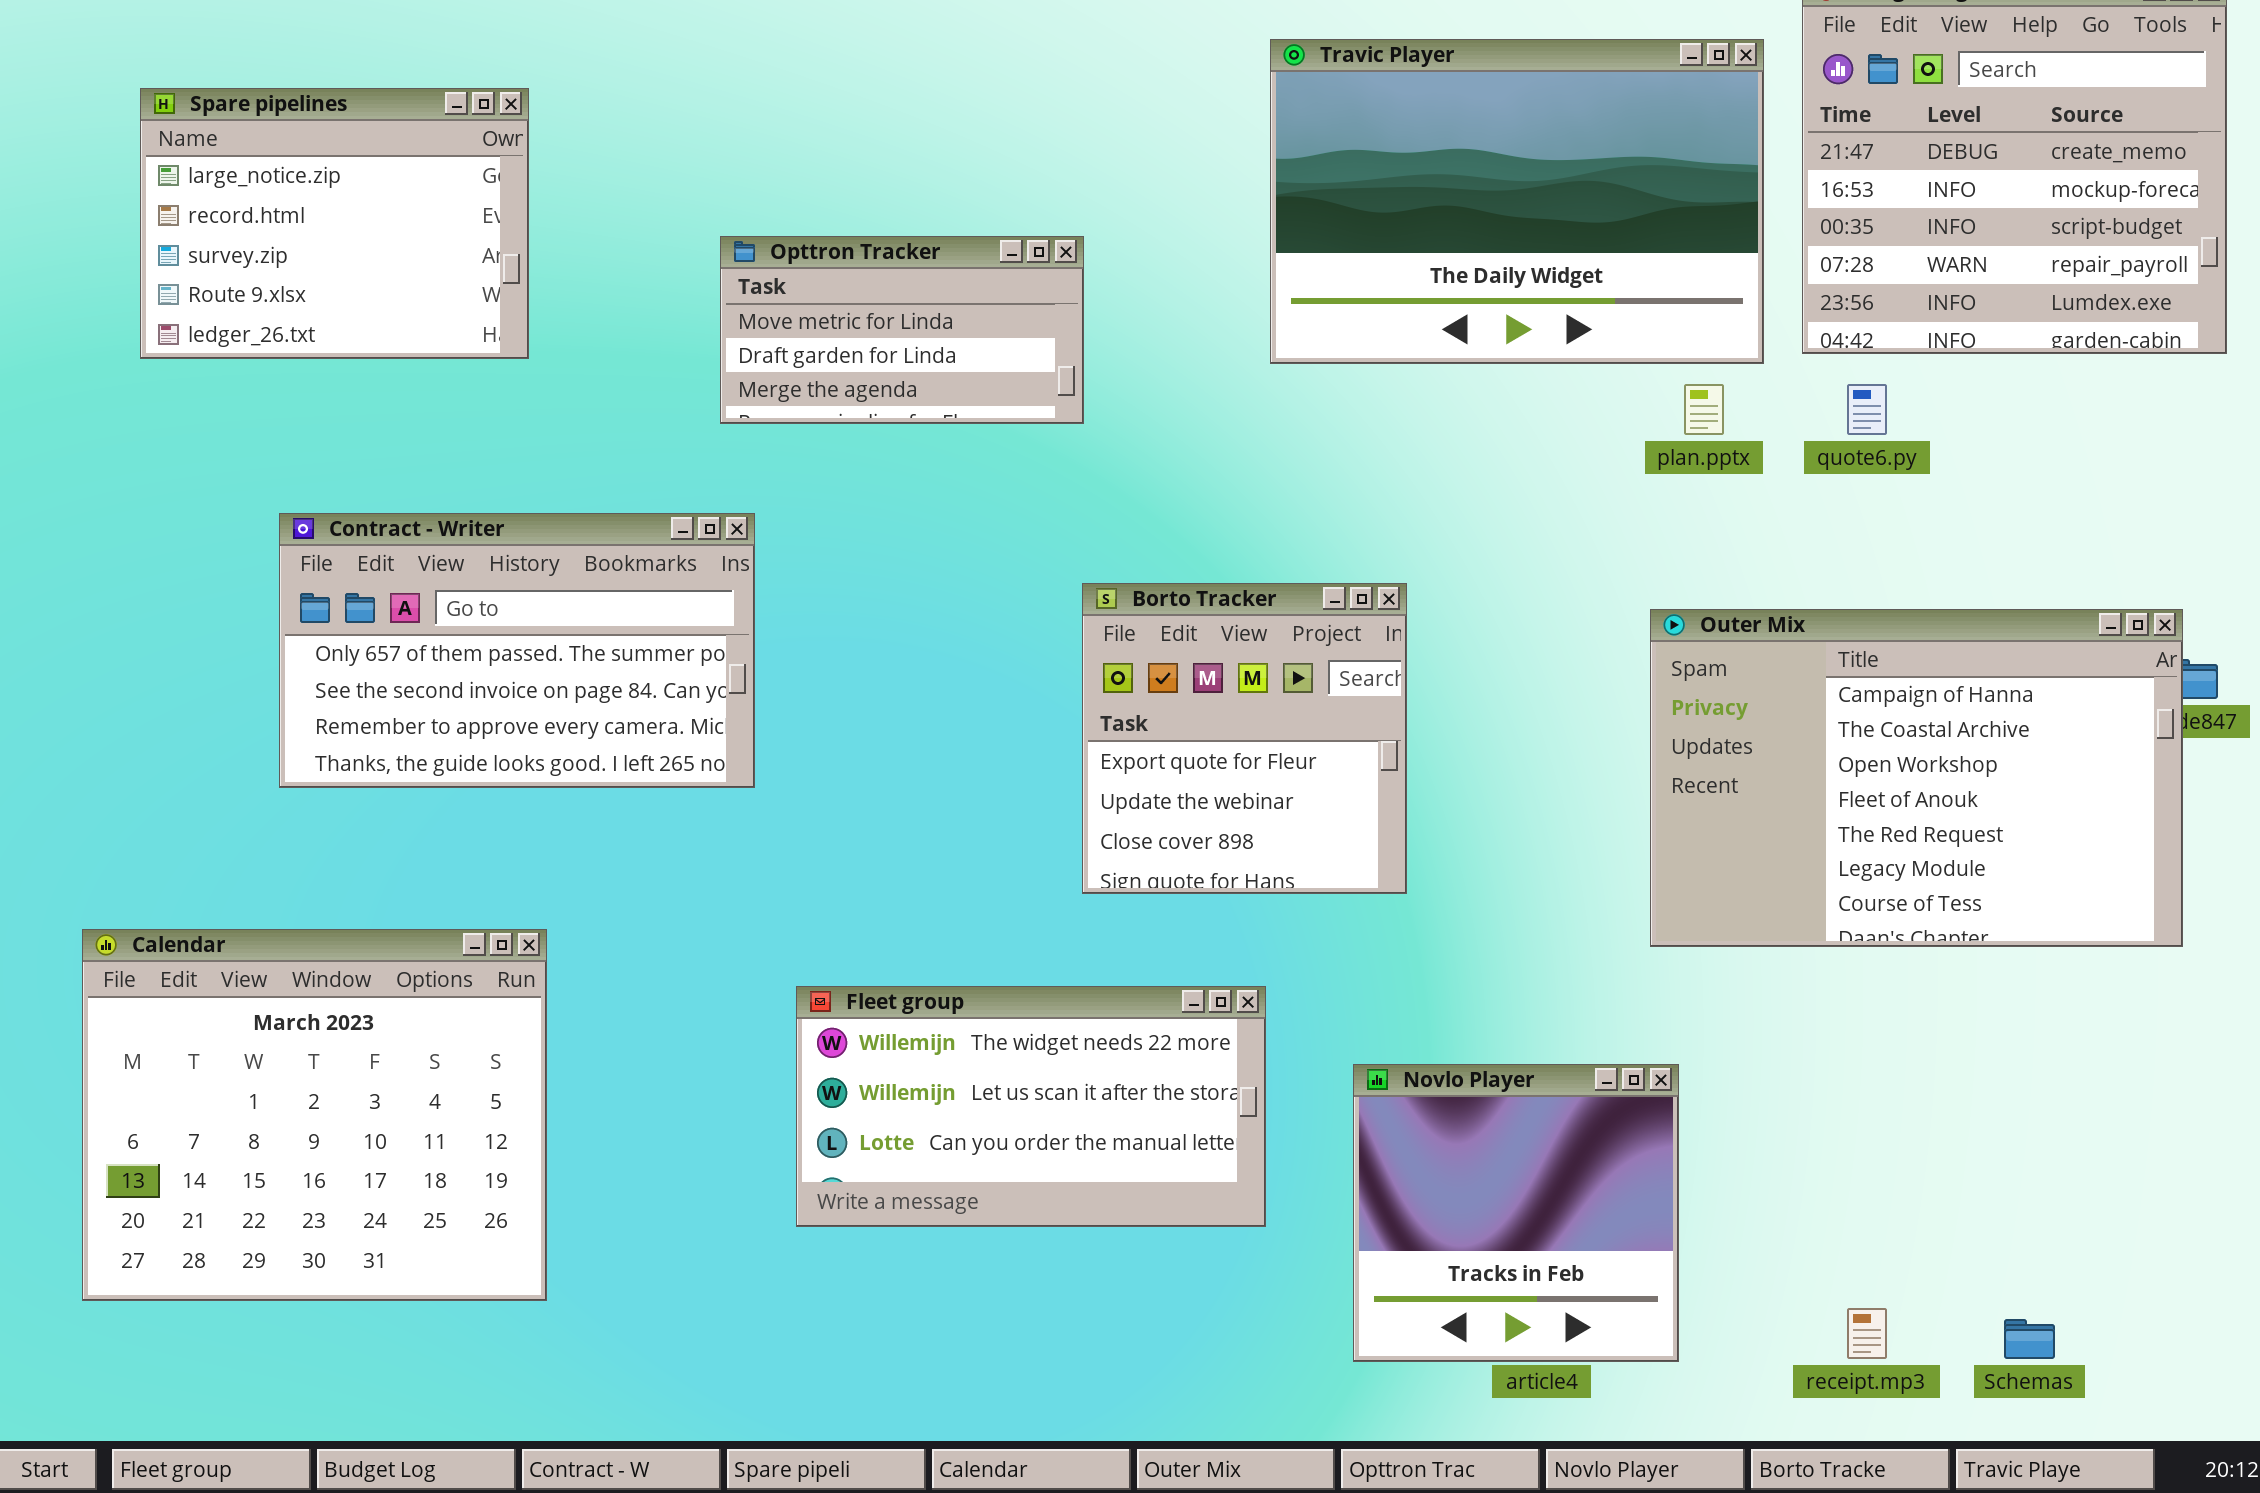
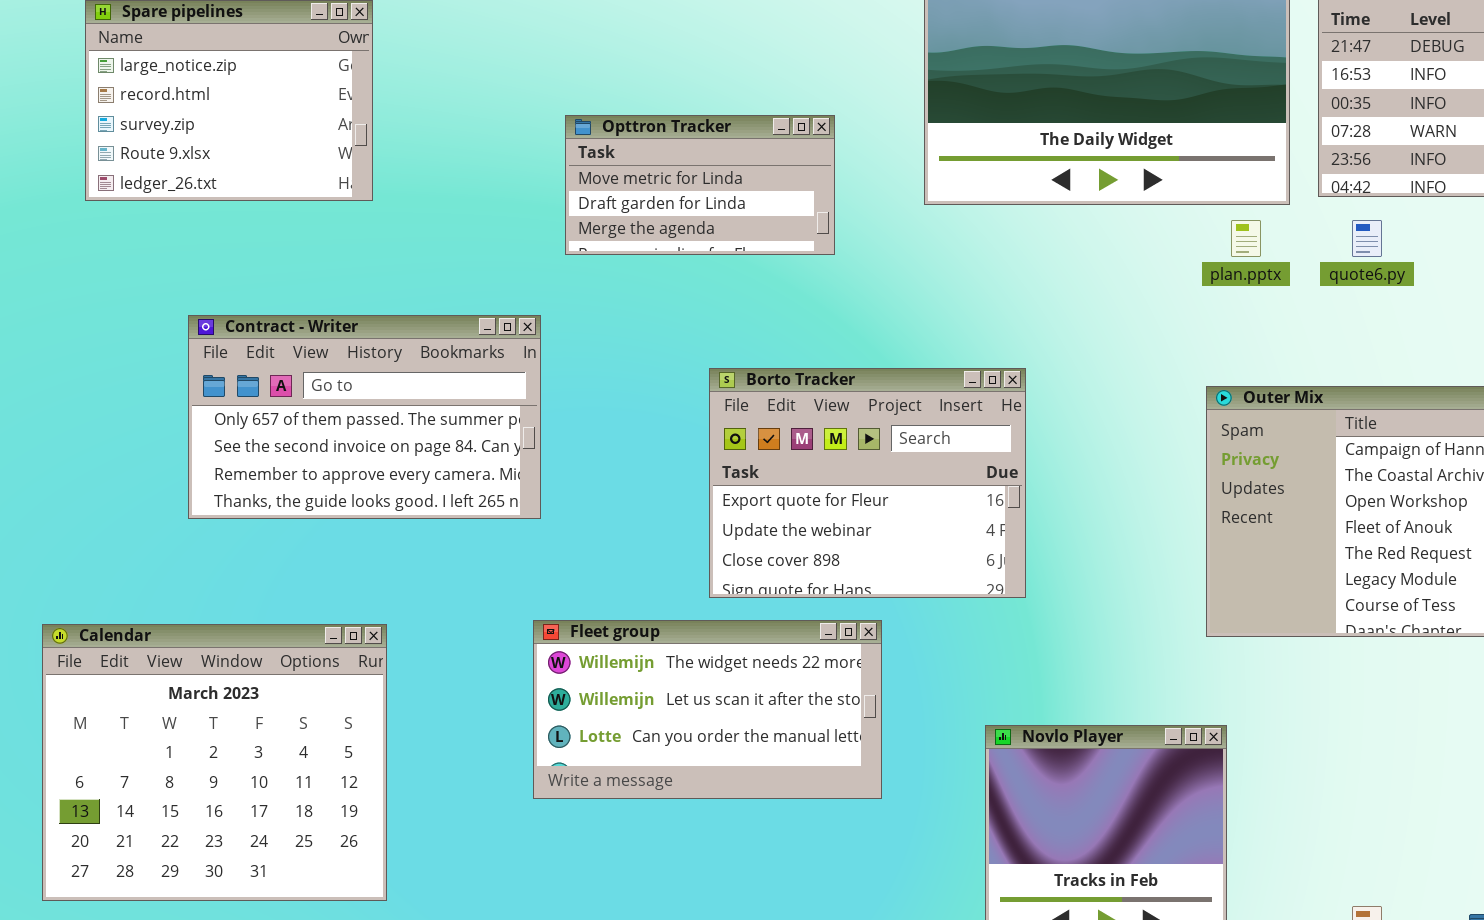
Opttron Tracker: [720,236,1084,424] -> [565,115,835,255], moved
Borto Tracker: [1082,583,1407,894] -> [709,368,1026,598], resized
Fleet group: [796,986,1266,1227] -> [533,620,882,799], moved

